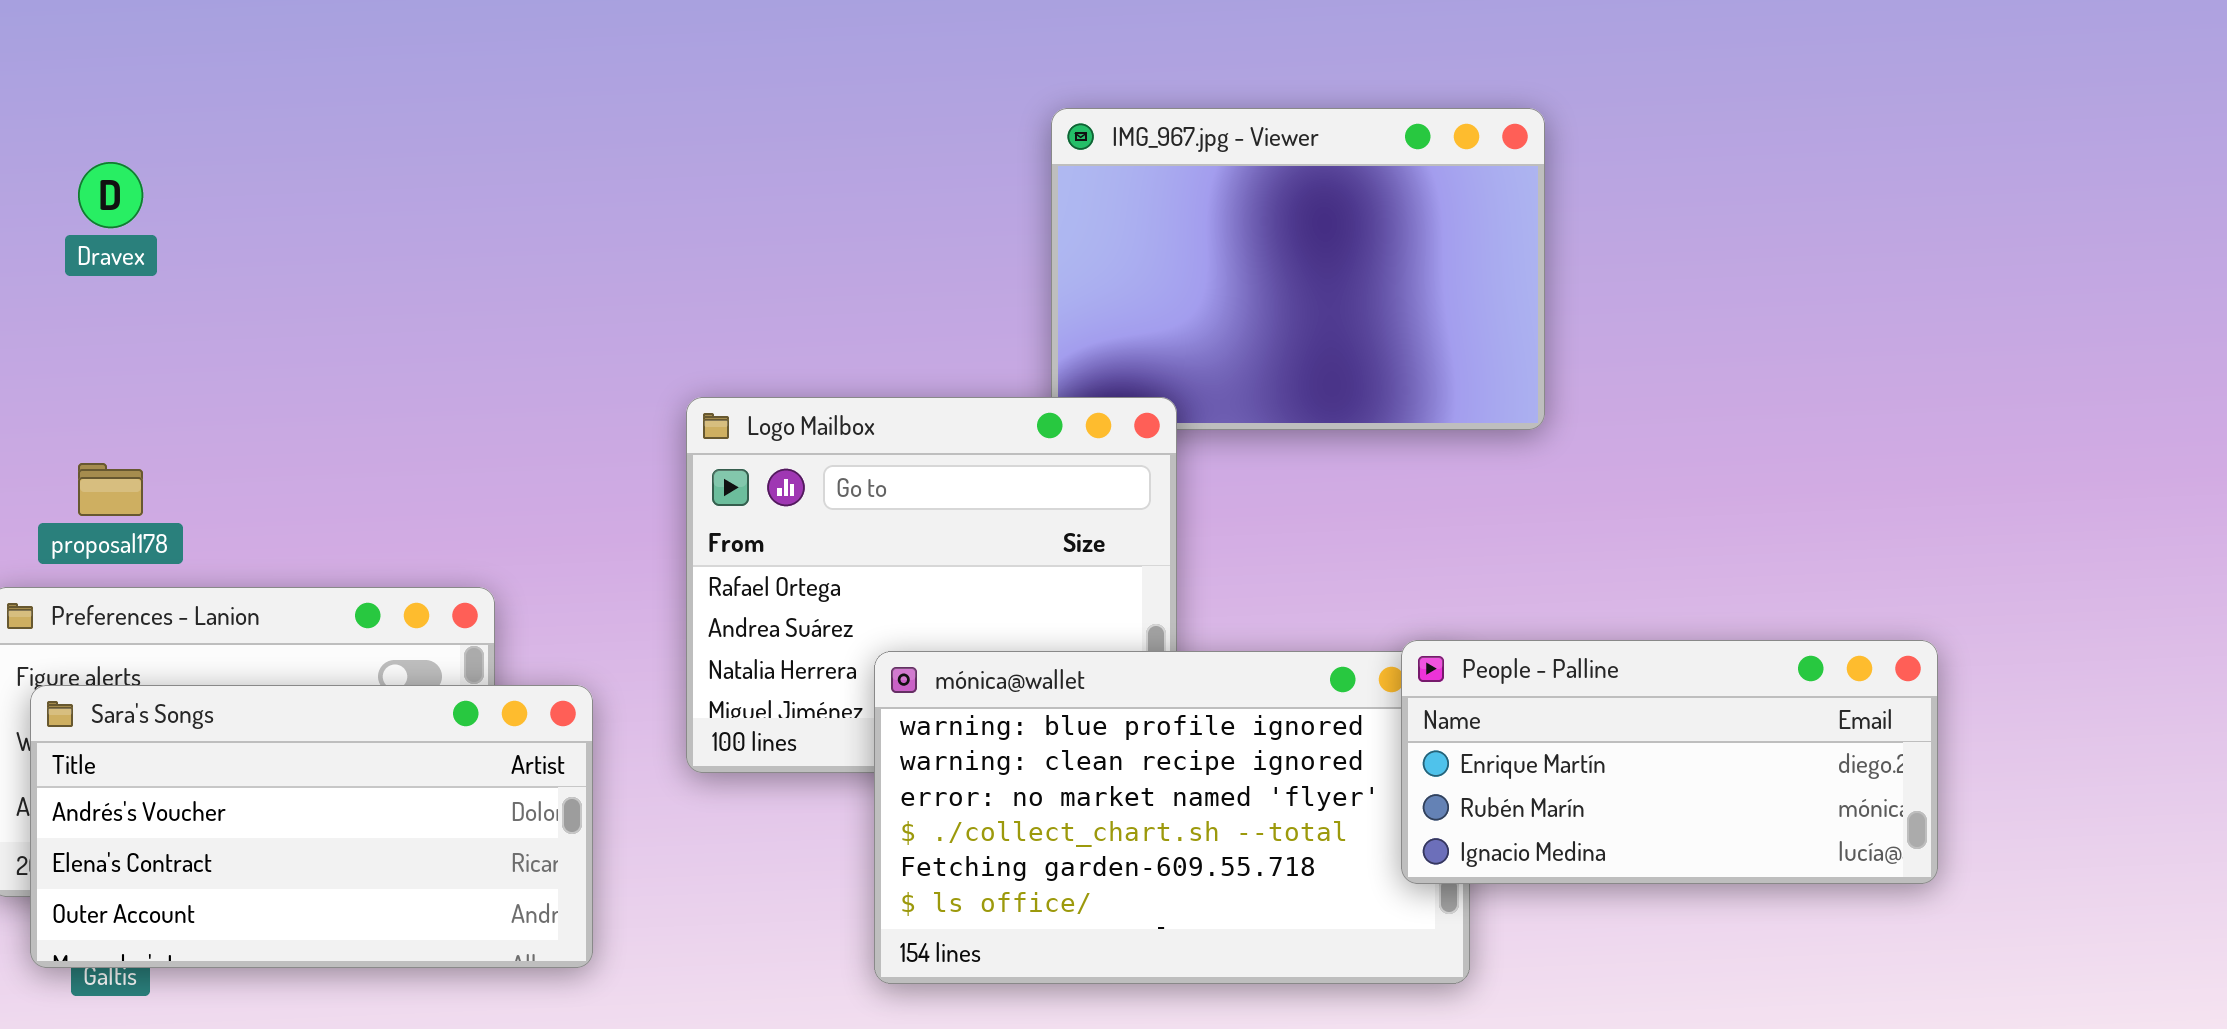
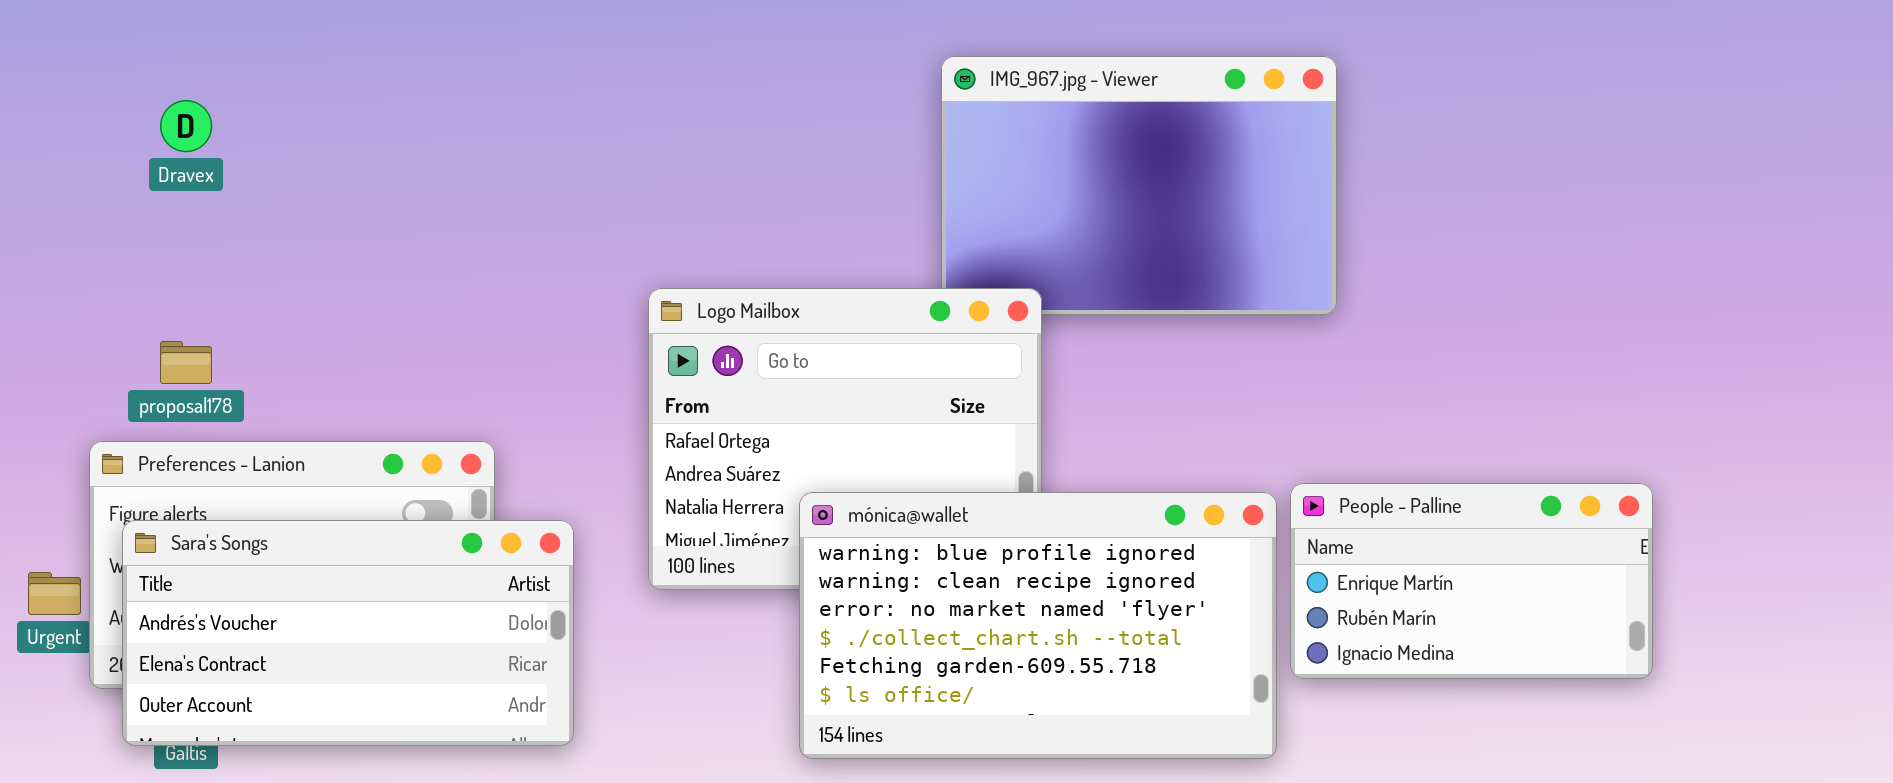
People - Palline: [1401,640,1938,884] -> [1290,483,1653,679], resized

